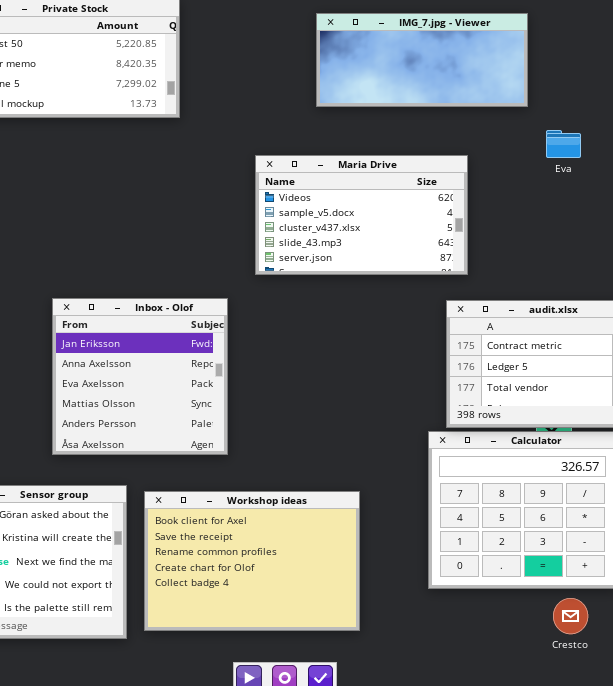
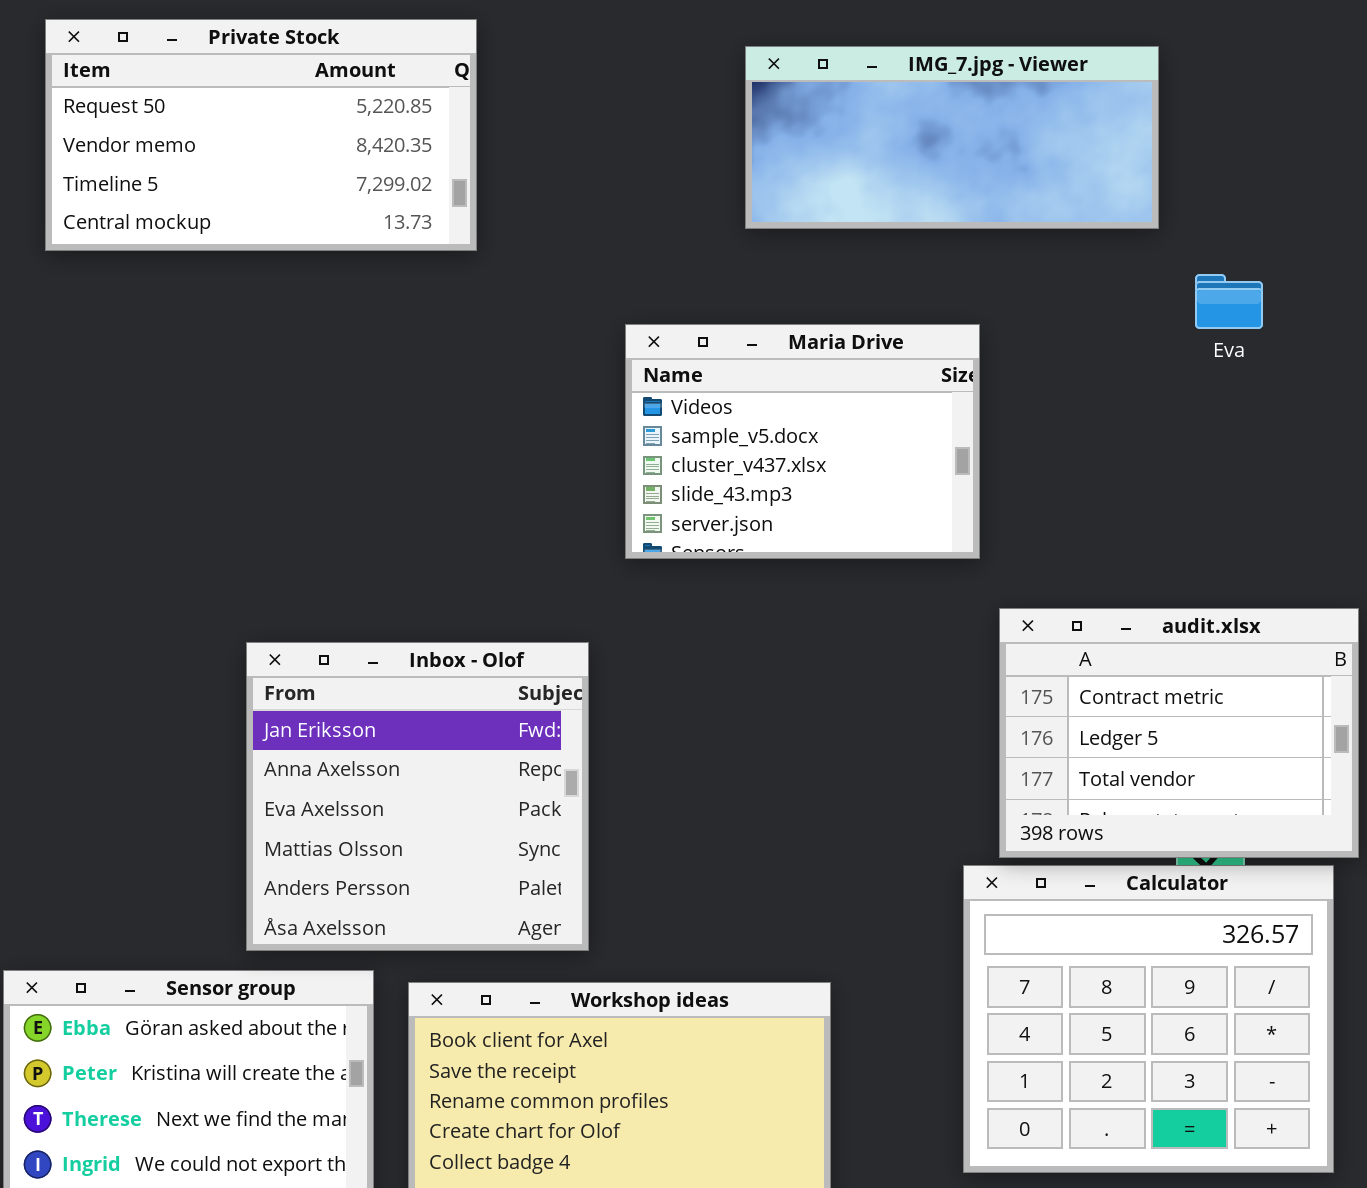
Maria Drive: [255,155,468,275] -> [625,324,980,559], resized
Inbox - Olof: [52,298,228,455] -> [246,642,589,951], moved

